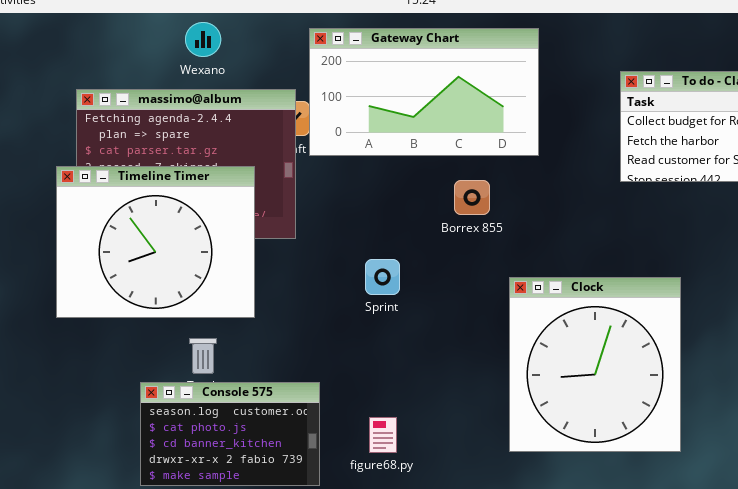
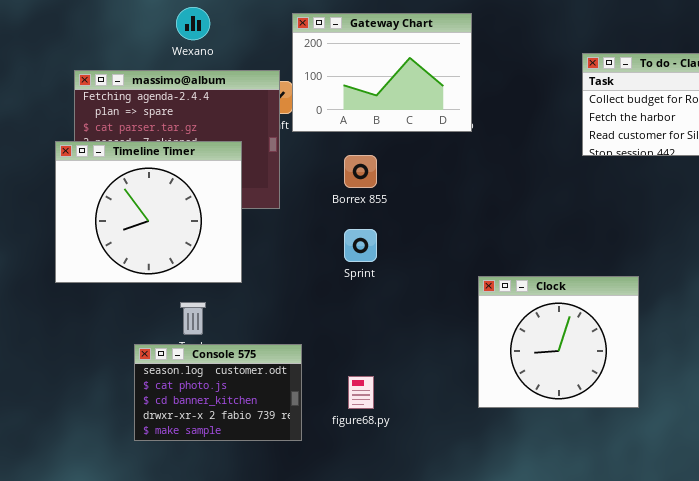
Gateway Chart: [309,28,539,156] -> [292,13,472,132], resized
Borrex 855: [454,180,490,215] -> [344,155,377,188], moved
Clock: [509,277,681,452] -> [478,276,639,408], resized

